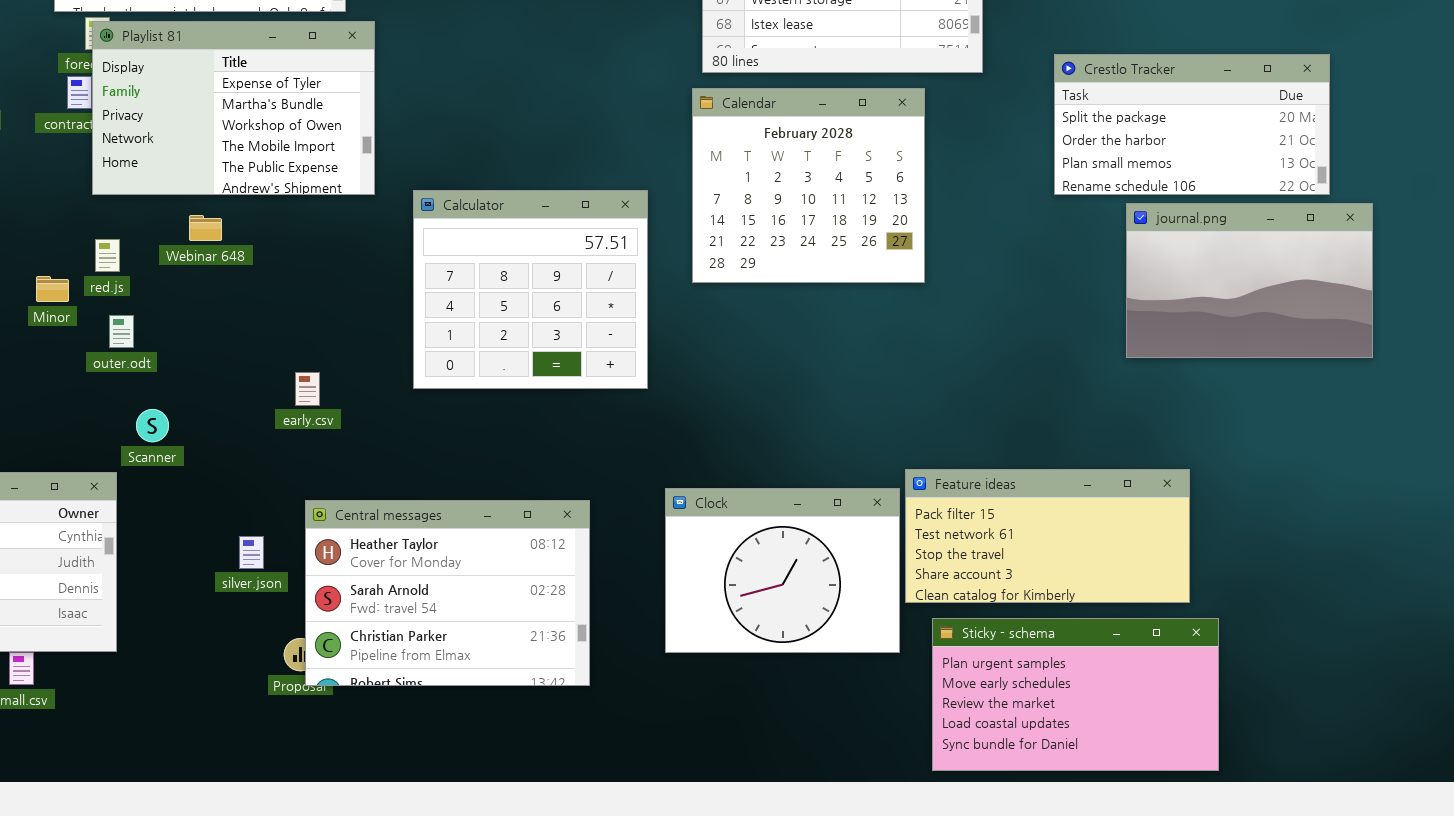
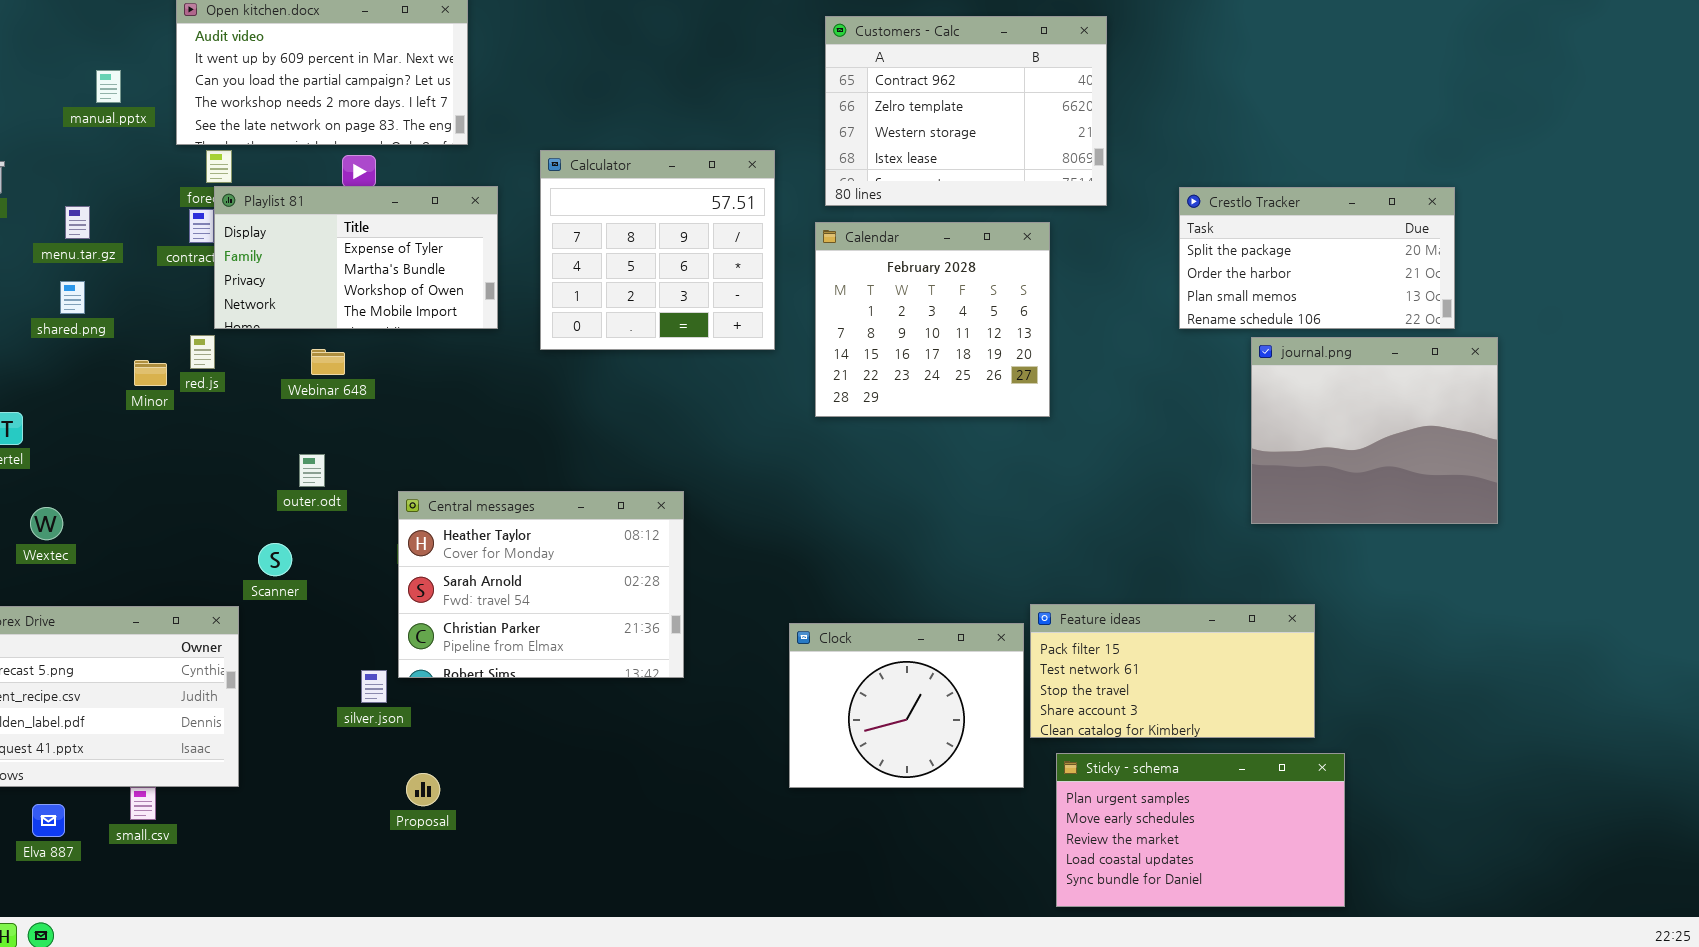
Playlist 81: [92,21,375,195] -> [214,186,498,329], resized
Calculator: [413,190,648,389] -> [540,150,775,350], moved
journal.png: [1126,203,1373,358] -> [1251,337,1498,524], resized
red.js: [95,239,120,272] -> [190,335,215,369], moved
Minor: [36,276,69,302] -> [134,360,167,386], moved
outer.odt: [109,315,134,348] -> [299,454,325,487], moved
Central messages: [305,500,590,686] -> [398,491,684,678], moved

